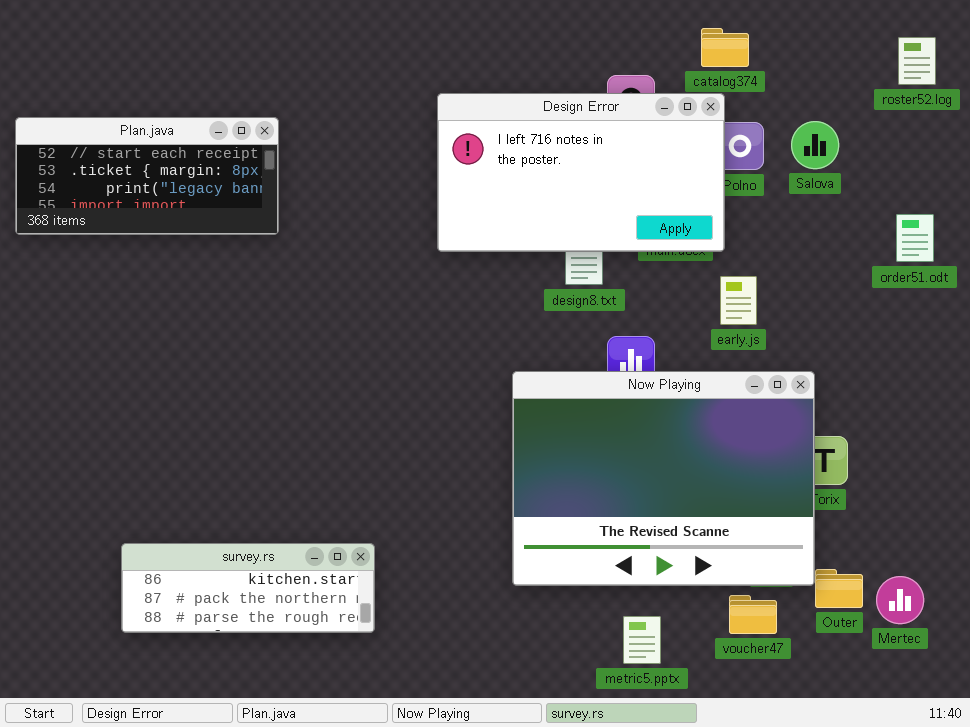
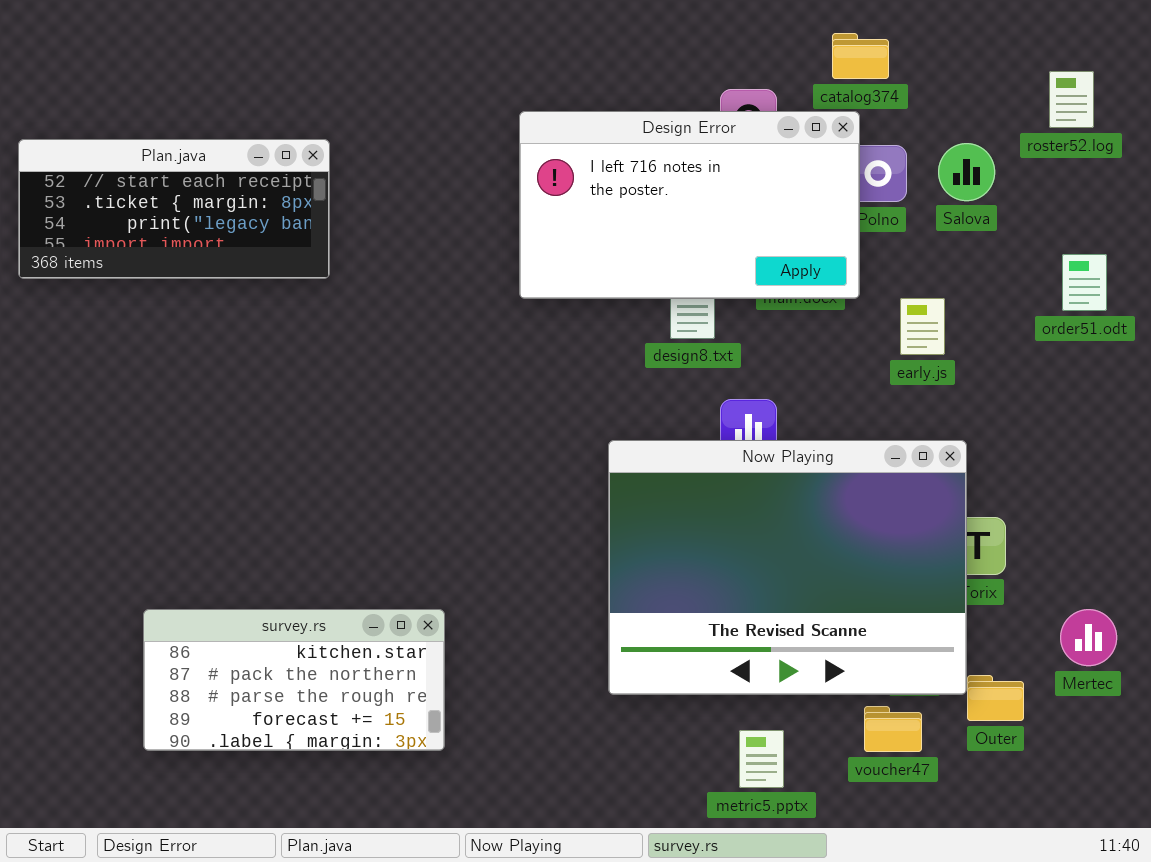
roster52.log: [898,37,936,85] -> [1049,71,1094,128], moved
early.js: [720,276,757,325] -> [900,298,945,355], moved
survey.rs: [121,543,375,633] -> [143,609,445,751], resized
Mertec: [876,576,924,624] -> [1060,609,1117,666], moved

